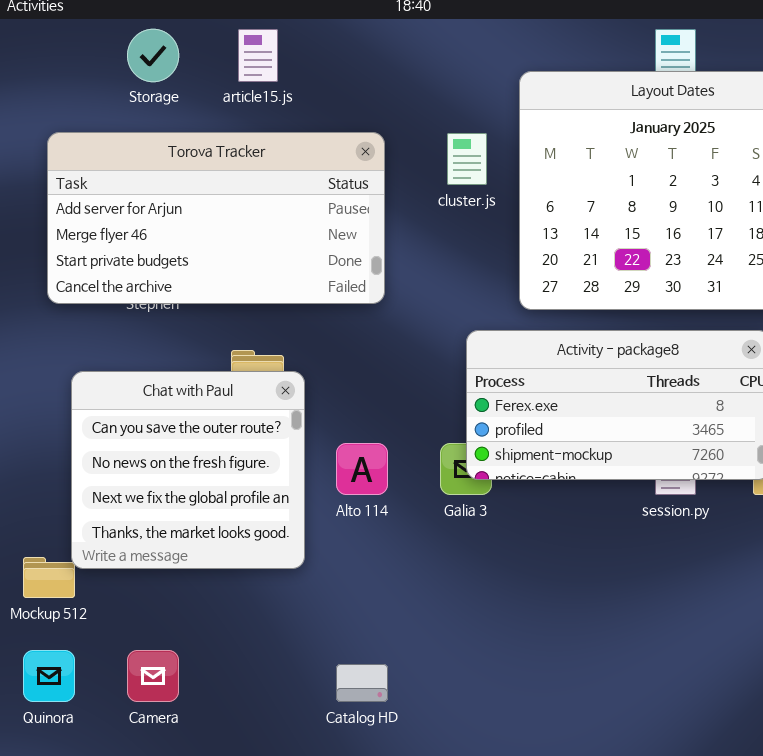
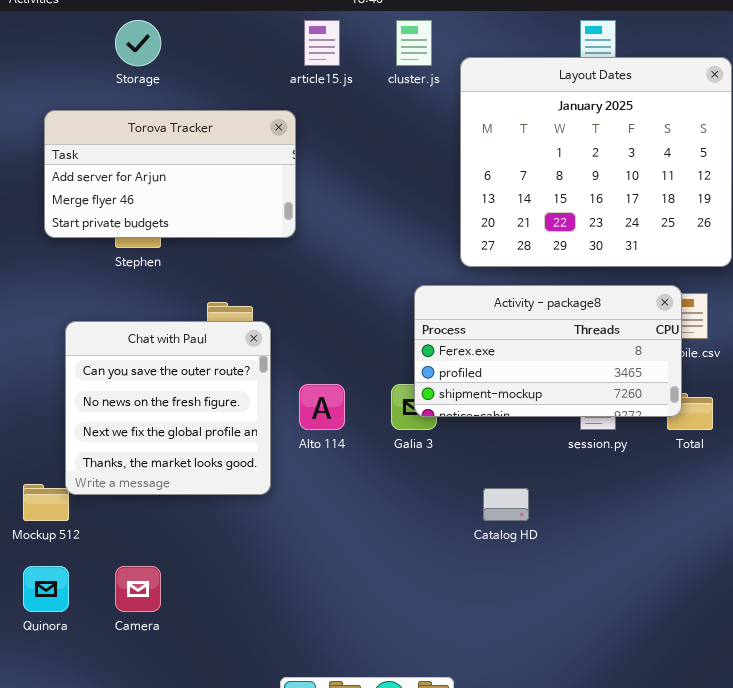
article15.js: [238,29,278,82] -> [304,20,340,66], moved
Torova Tracker: [47,132,385,304] -> [44,110,296,238], resized
cluster.js: [447,133,487,185] -> [396,20,432,66], moved
Catalog HD: [336,664,388,702] -> [483,488,529,521], moved

